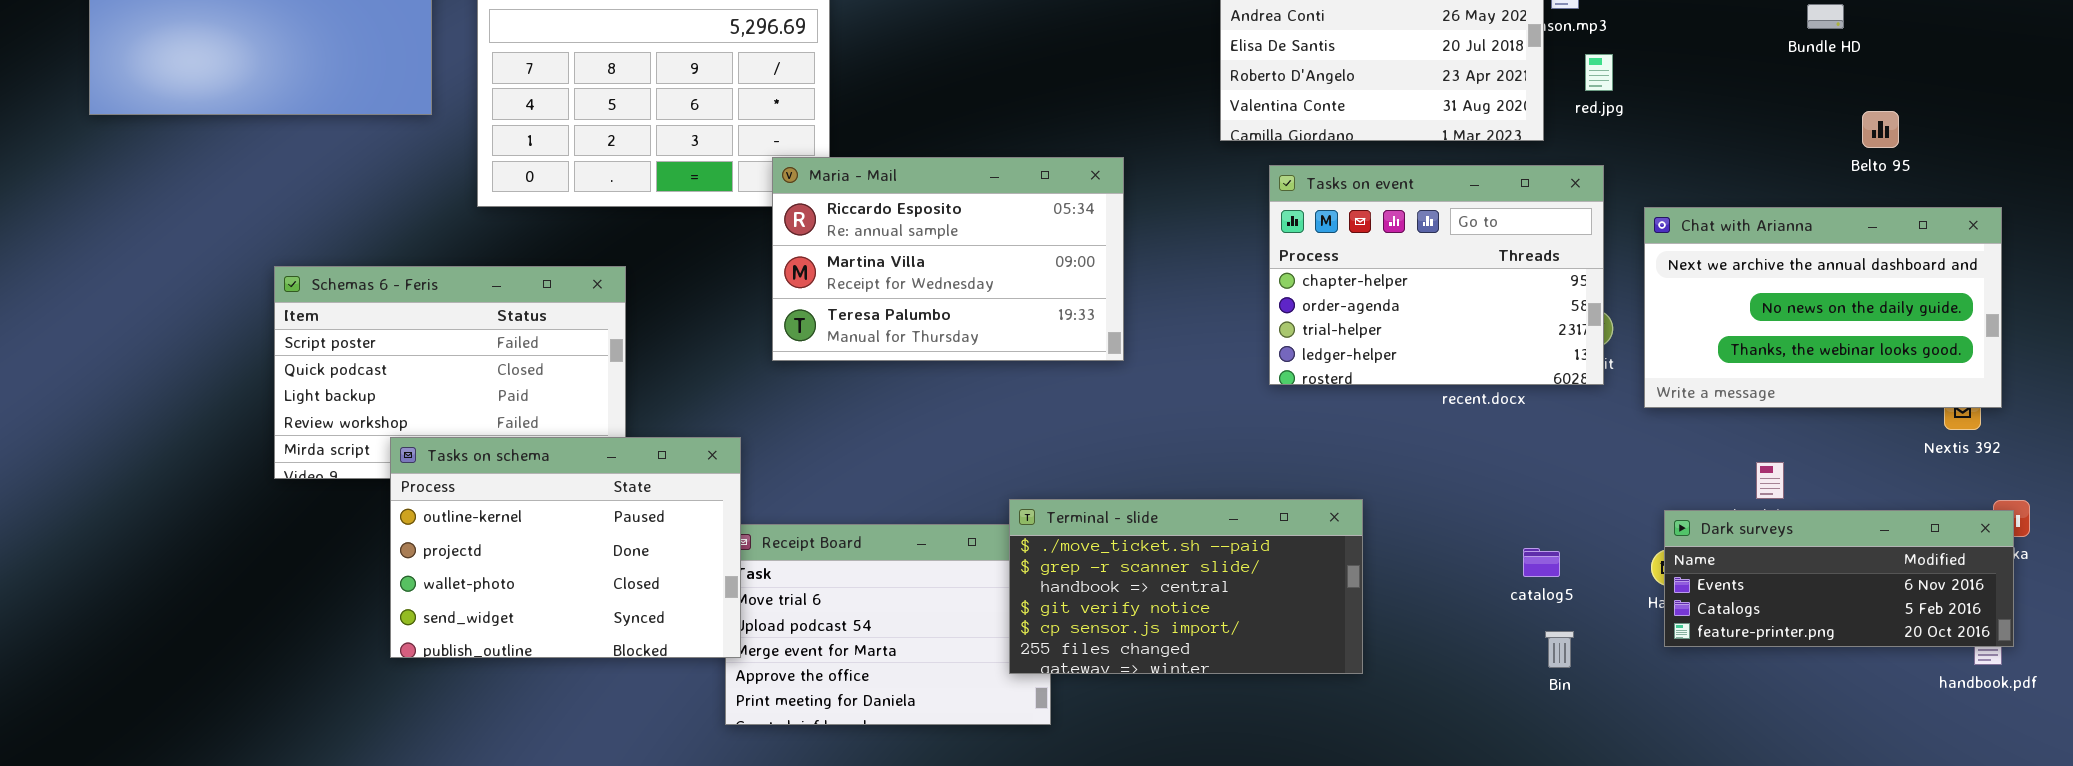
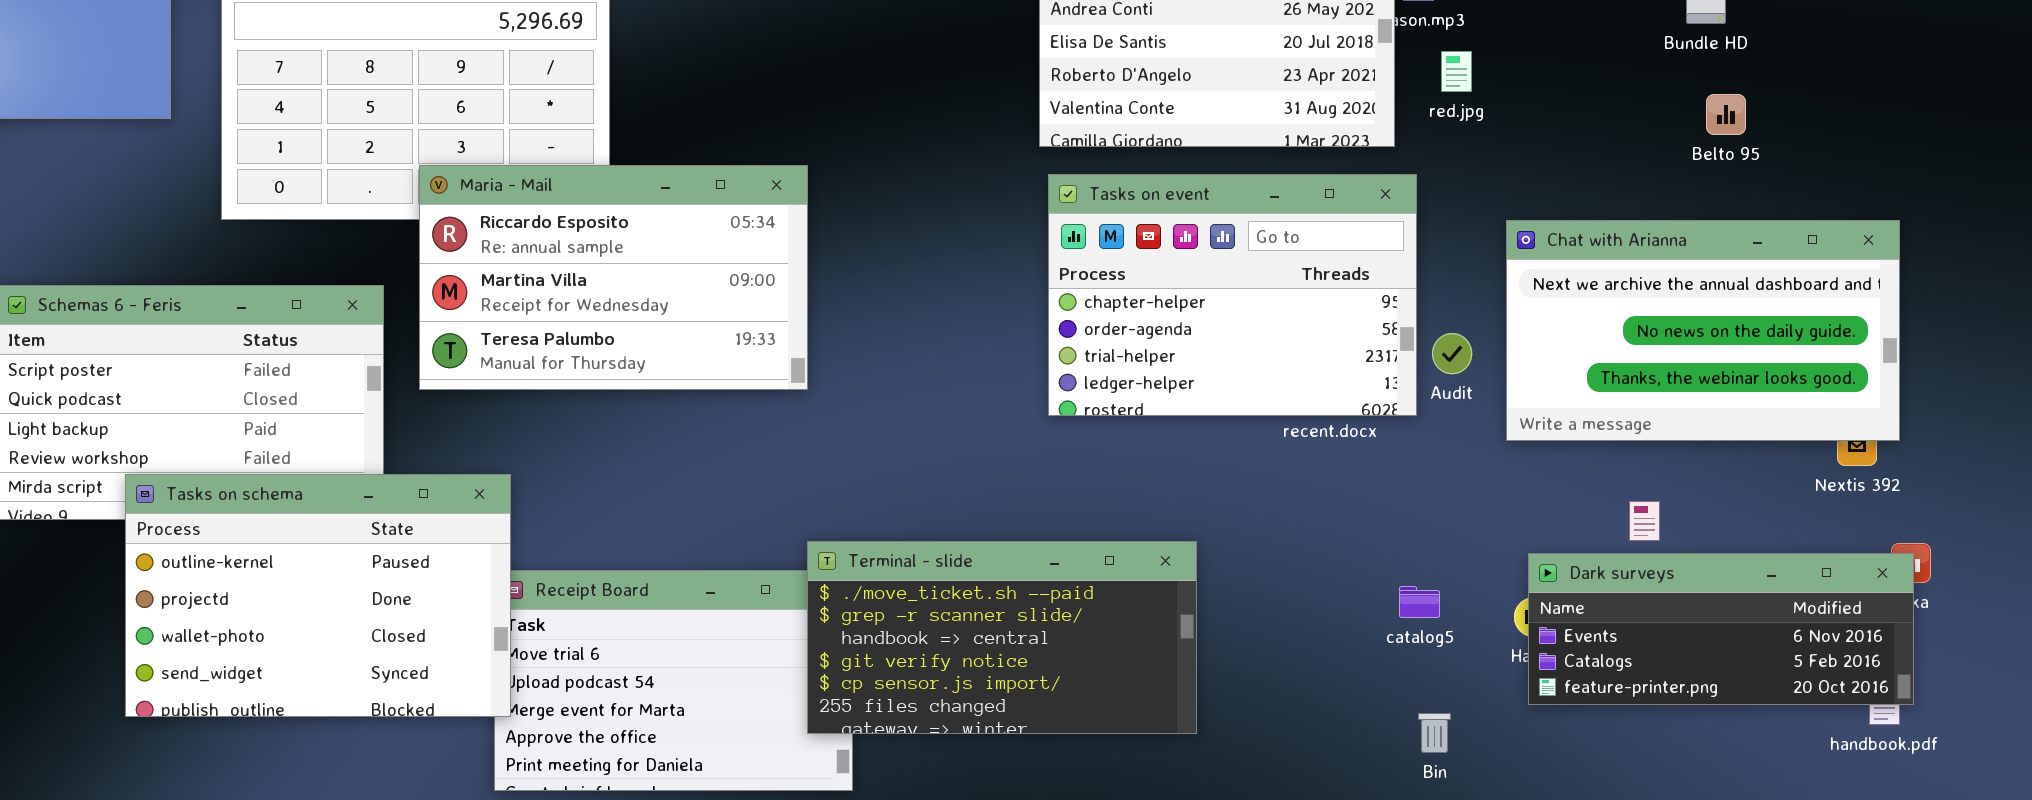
Belto 95: [1862,111,1899,148] -> [1706,94,1746,135], moved
Maria - Mail: [772,157,1124,361] -> [419,165,808,390], moved
Tasks on event: [1269,165,1604,385] -> [1048,174,1417,416], moved
catalog5: [1523,548,1560,577] -> [1399,586,1440,618], moved
Bin: [1545,631,1574,668] -> [1418,713,1451,753], moved

